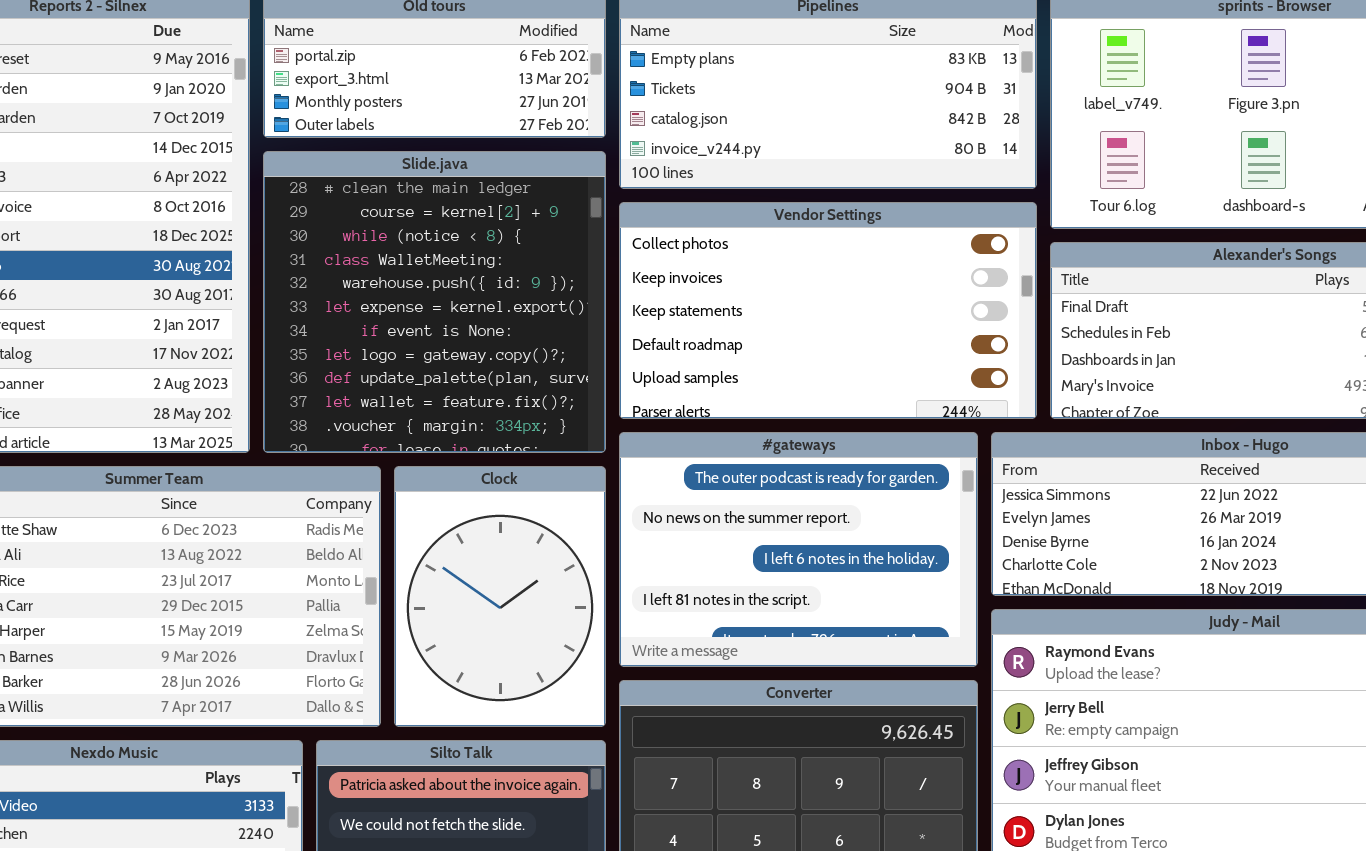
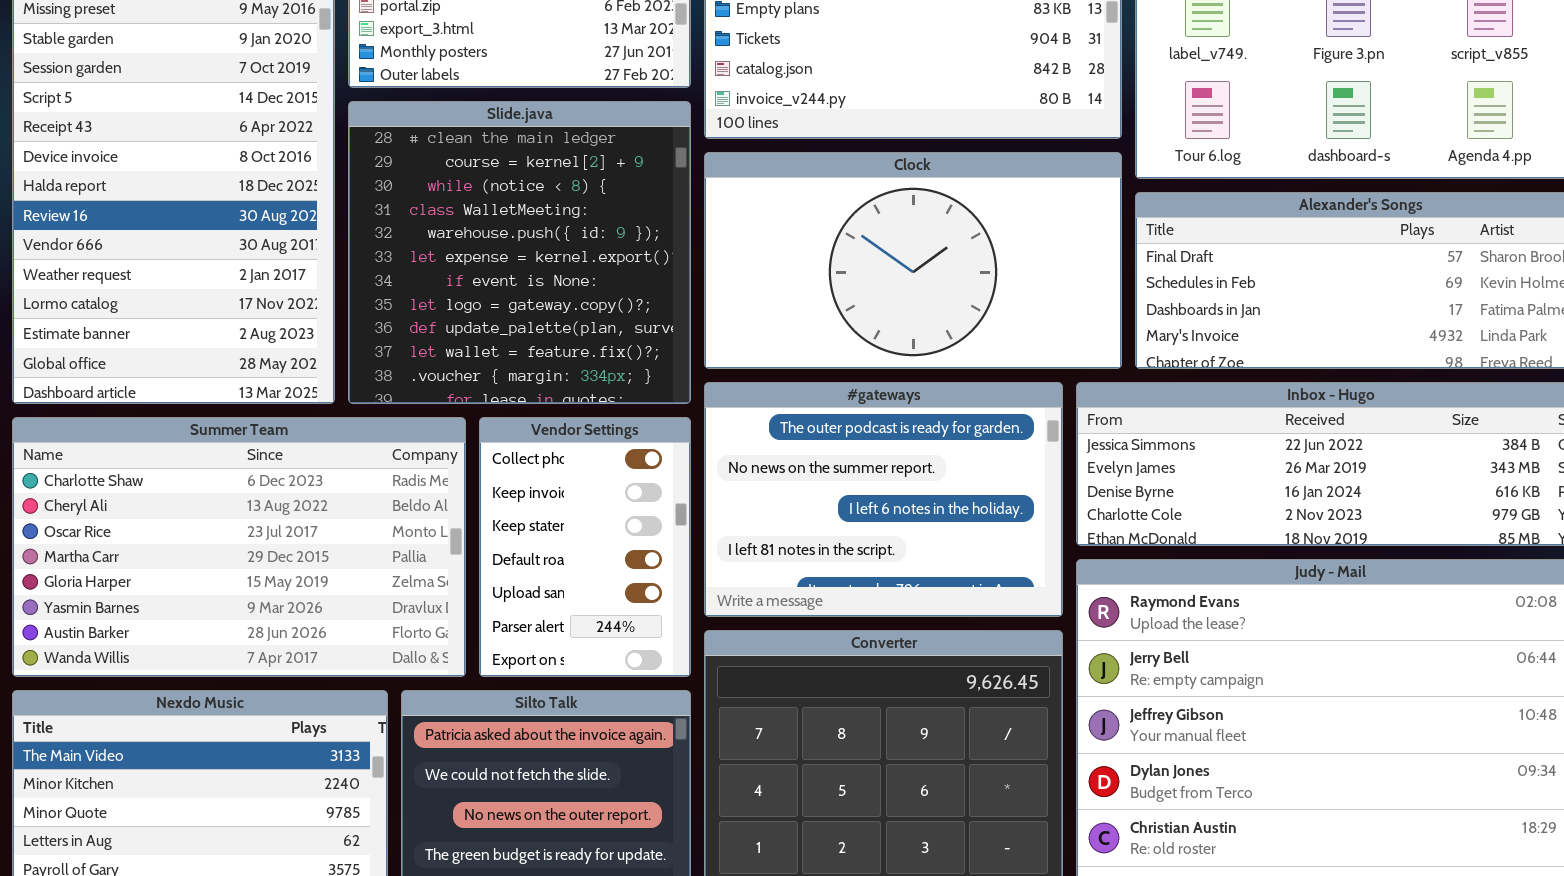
Vendor Settings: [619,202,1037,419] -> [479,417,691,677], moved, resized
Clock: [394,466,606,727] -> [704,152,1122,369], moved, resized

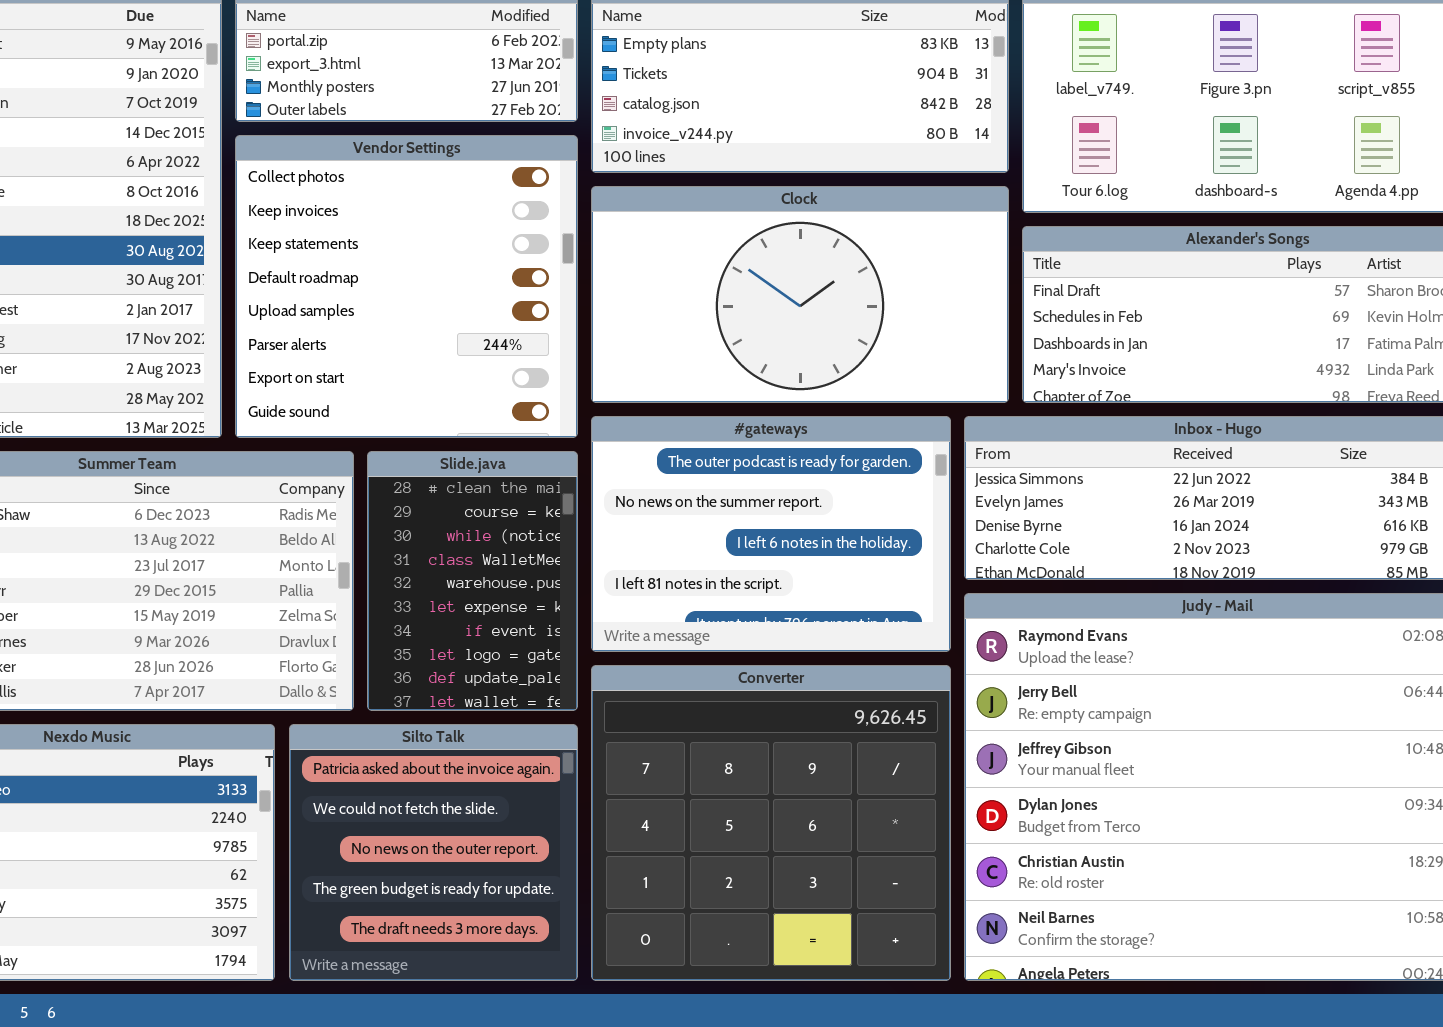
Slide.java: [348,101,691,404] -> [367,451,578,711], moved, resized
Vendor Settings: [479,417,691,677] -> [235,135,578,438], moved, resized

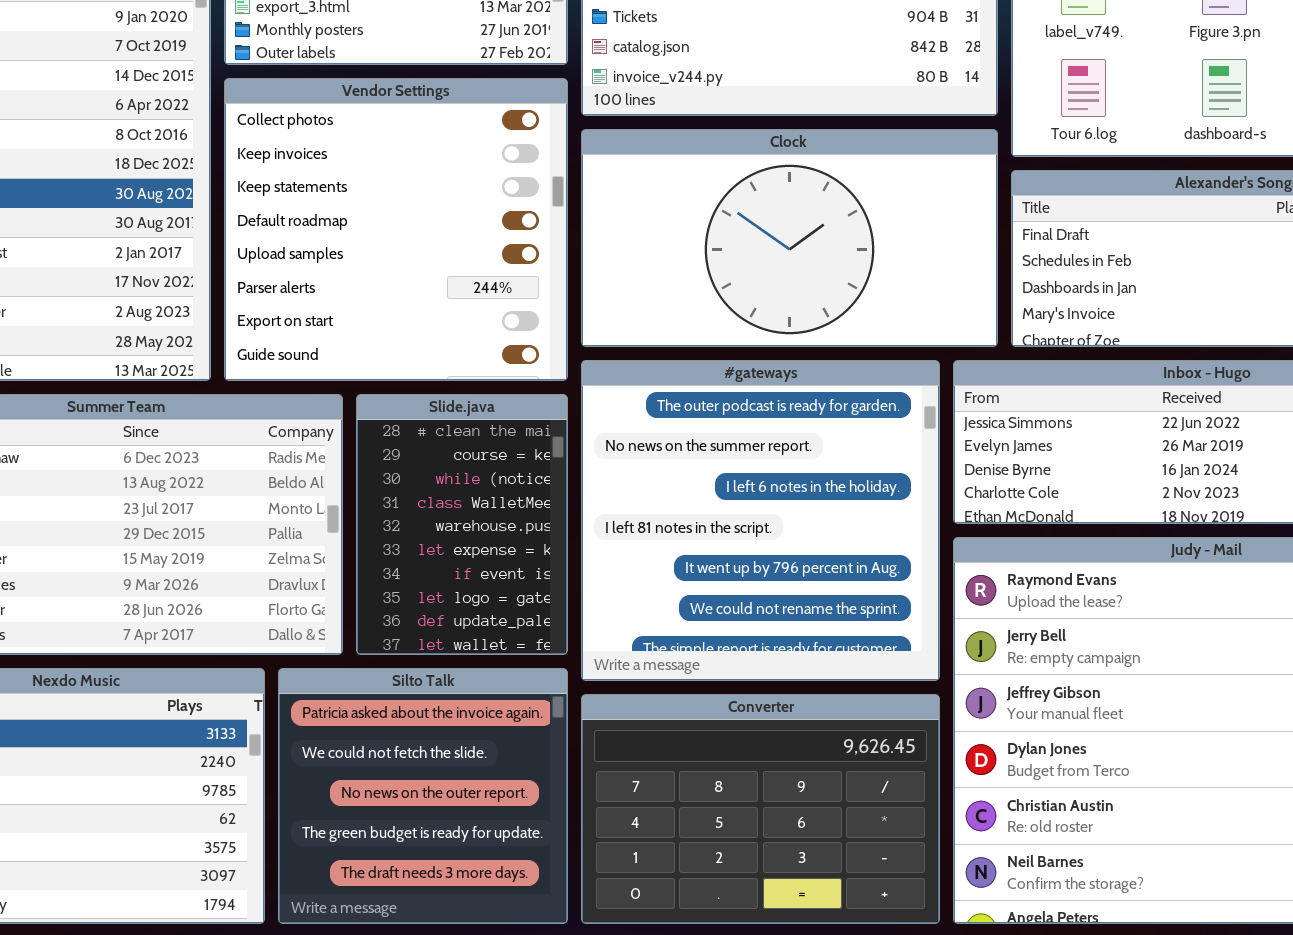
#gateways: [591,416,951,652] -> [581,360,940,681], resized
Converter: [591,665,951,981] -> [581,694,940,924], resized

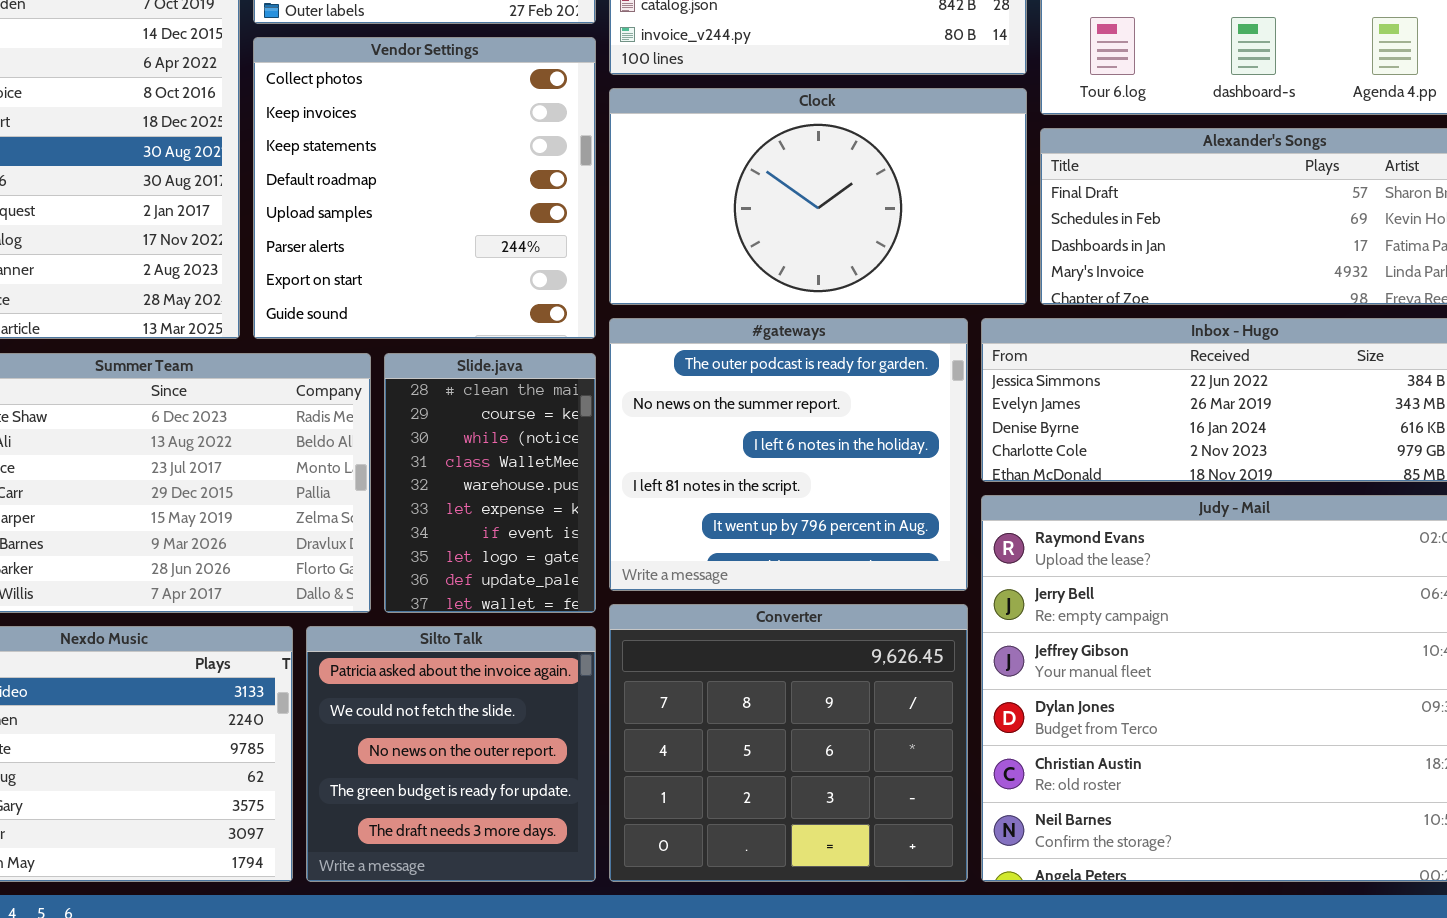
#gateways: [581,360,940,681] -> [609,318,968,591], resized
Converter: [581,694,940,924] -> [609,604,968,882], resized

